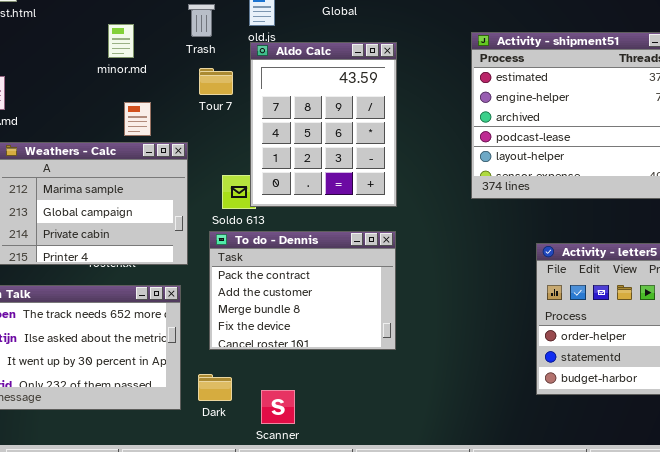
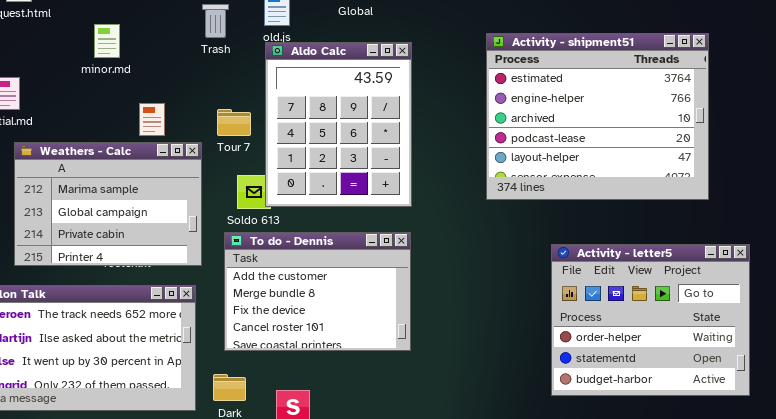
minor.md: [108,24,134,58] -> [94,24,120,58], moved
Tour 7: [199,68,233,95] -> [217,109,251,136], moved
To do - Dennis: [209,231,396,350] -> [224,232,411,351], scrolled down 1 row

